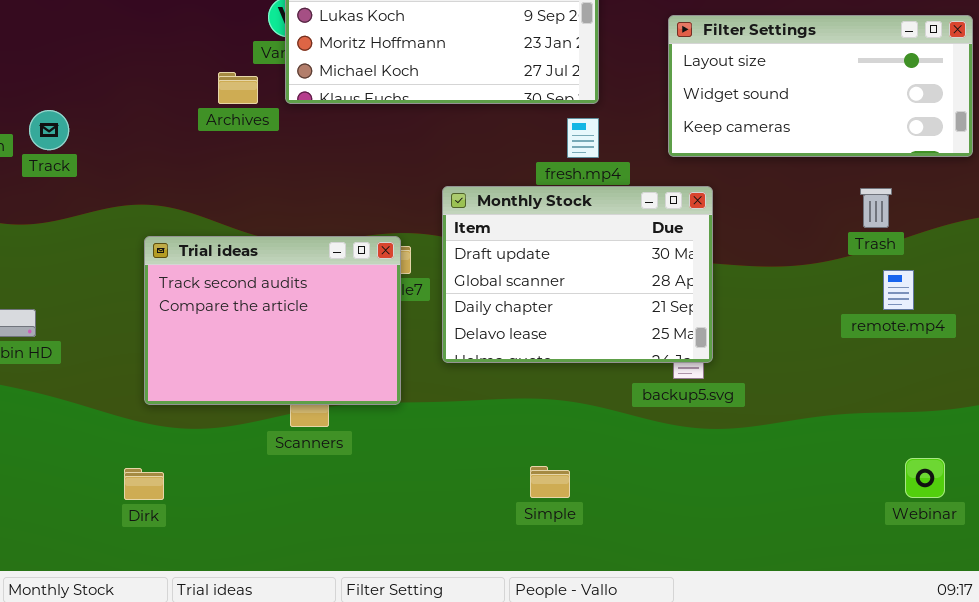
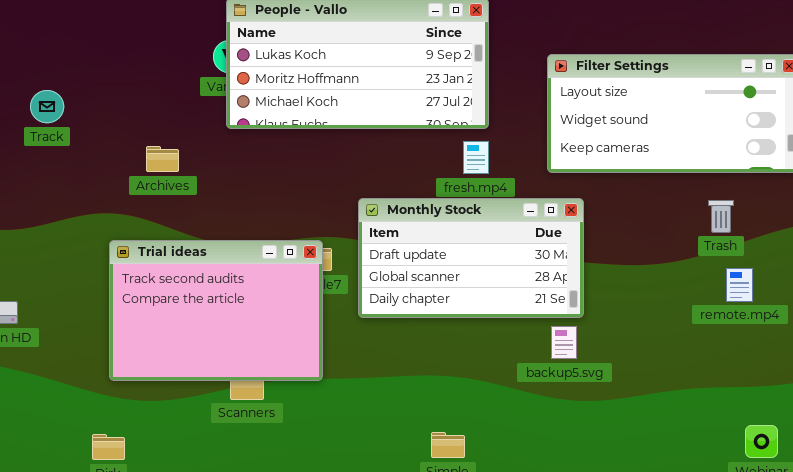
Archives: [218,72,258,104] -> [146,146,179,172], moved
Track: [29,110,69,150] -> [30,90,64,123], moved
Monthly Stock: [442,186,713,363] -> [358,198,584,318], resized

